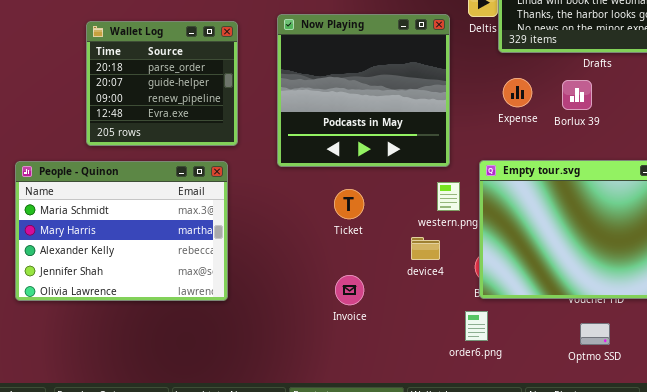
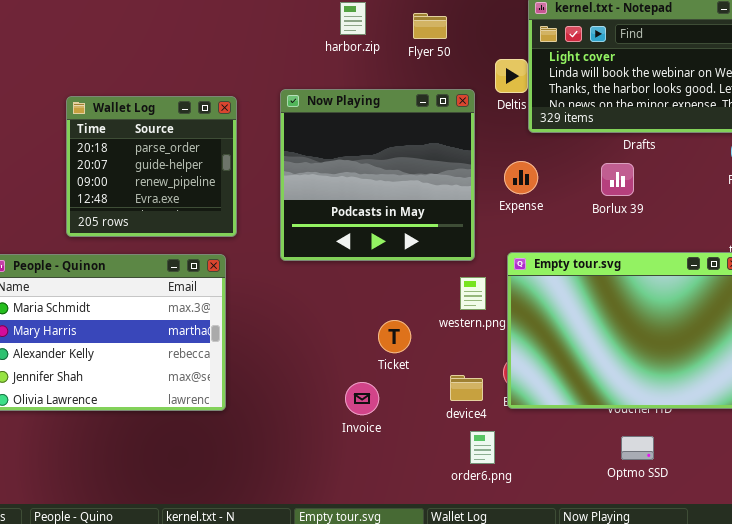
Expense: [503,78,532,107] -> [504,161,538,194], moved
Ticket: [334,189,364,219] -> [378,320,411,353], moved
device4: [411,237,440,260] -> [450,375,483,401], moved
order6.png: [465,311,488,341] -> [470,431,495,464], moved

